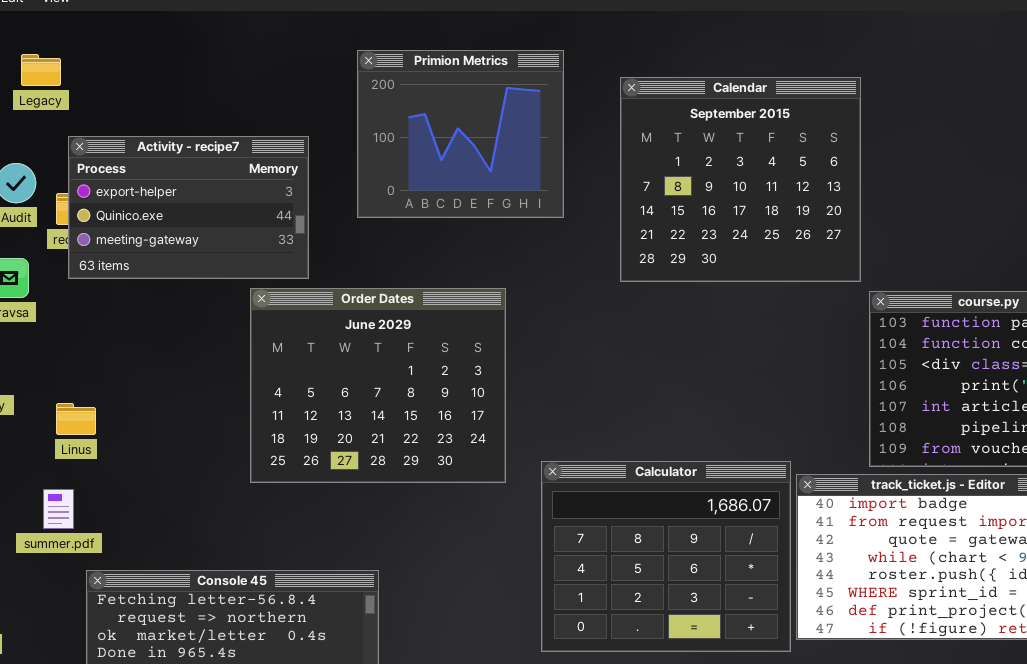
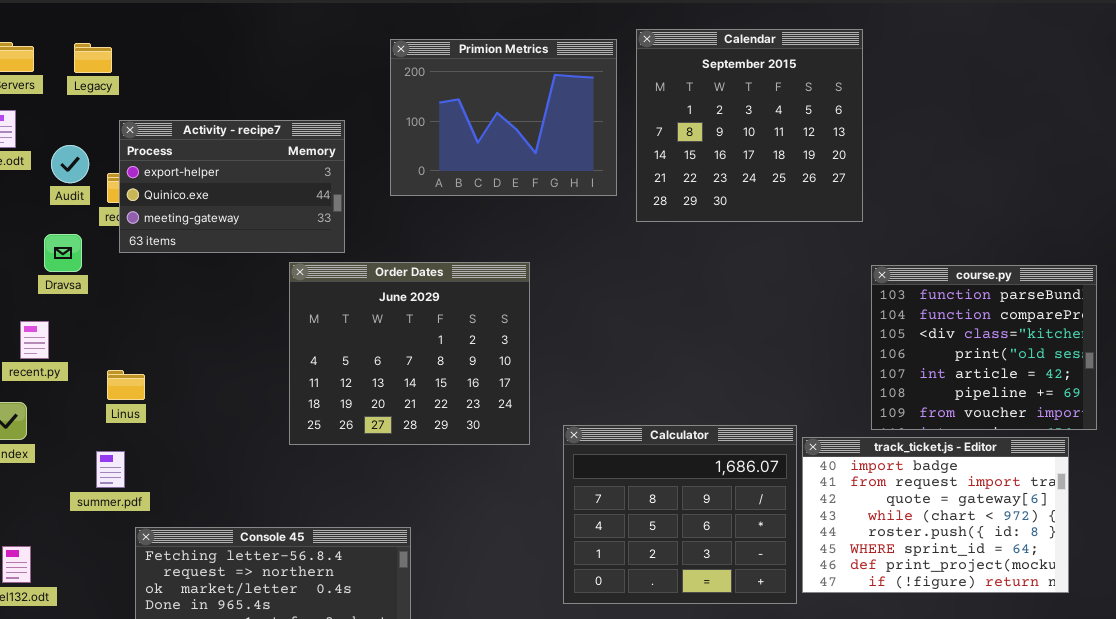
Primion Metrics: [357,50,564,218] -> [390,39,617,196], resized
Calendar: [620,77,861,282] -> [636,29,863,222], moved

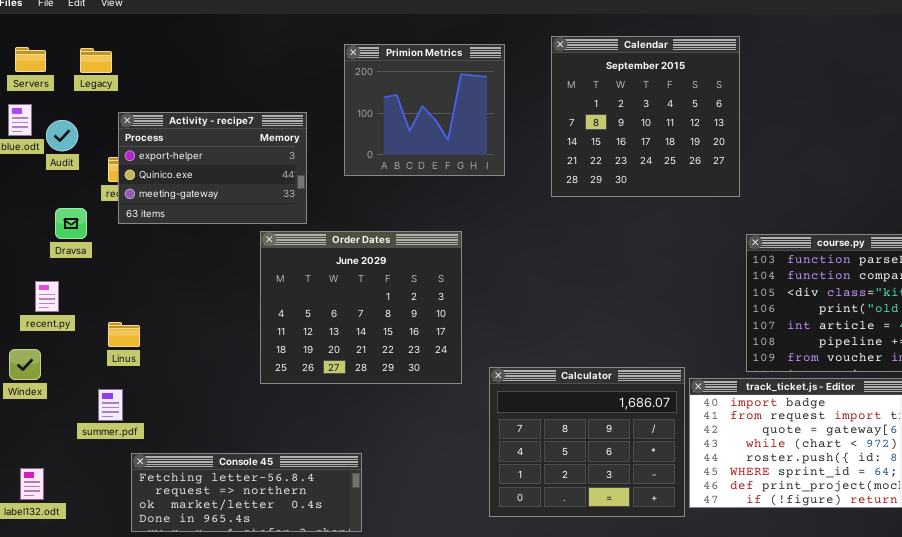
Primion Metrics: [390,39,617,196] -> [344,44,505,176], resized
Audit: [51,145,89,183] -> [46,120,78,151], moved

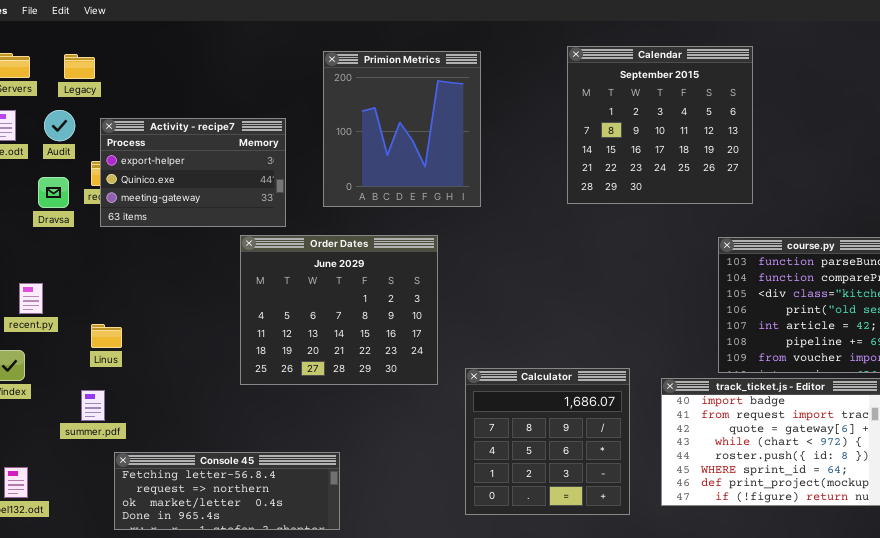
Calendar: [551,36,740,197] -> [567,46,753,204], moved
Primion Metrics: [344,44,505,176] -> [323,51,481,207], resized
Audit: [46,120,78,151] -> [44,110,75,141], moved
Dravsa: [55,208,87,239] -> [38,177,69,208], moved
Calculator: [489,367,685,517] -> [465,368,630,515], resized

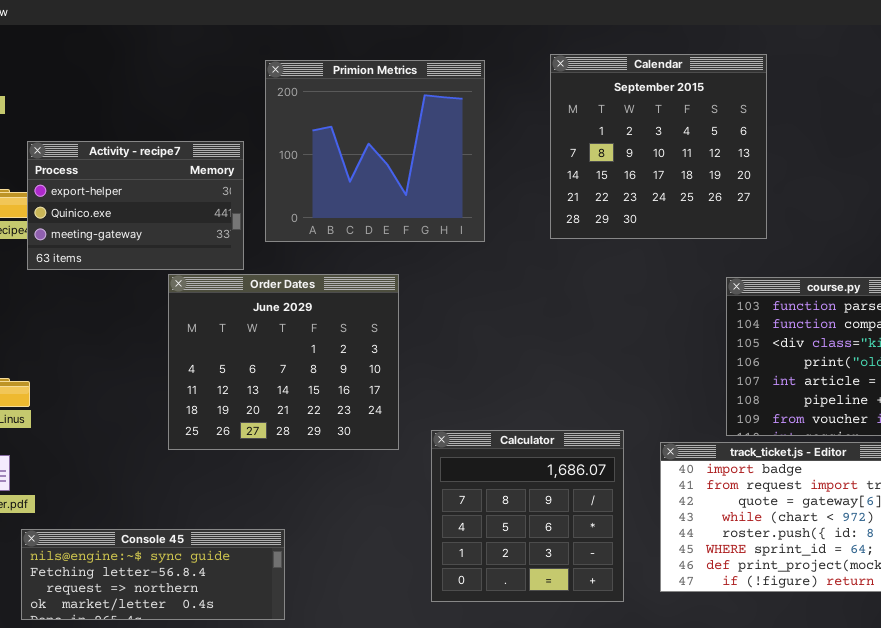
Primion Metrics: [323,51,481,207] -> [265,60,485,242], resized
Activity - recipe7: [100,118,286,227] -> [27,141,244,270], moved
Console 45: [114,452,340,530] -> [21,529,285,620], scrolled up 1 row

